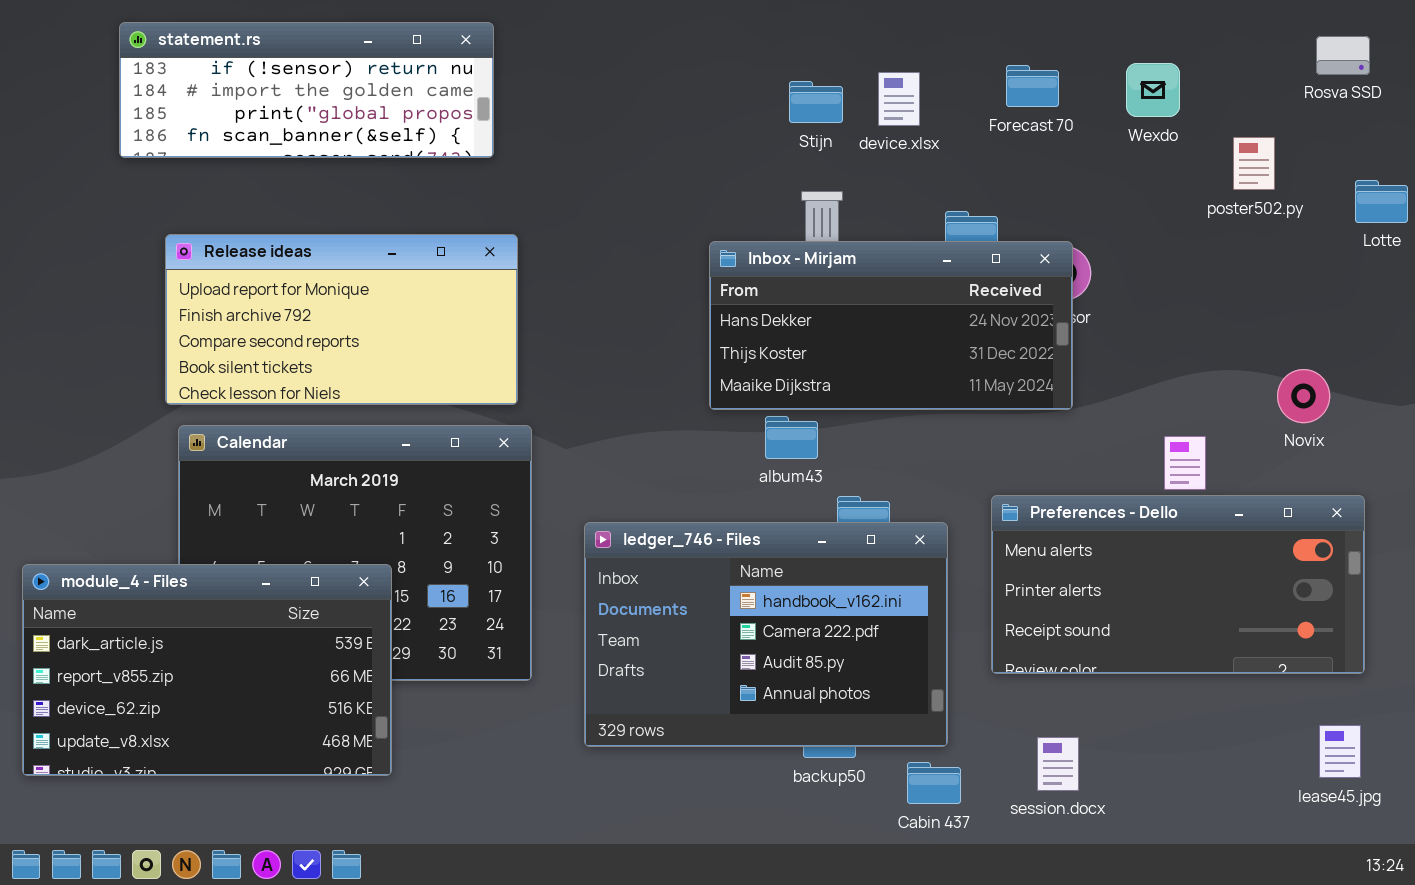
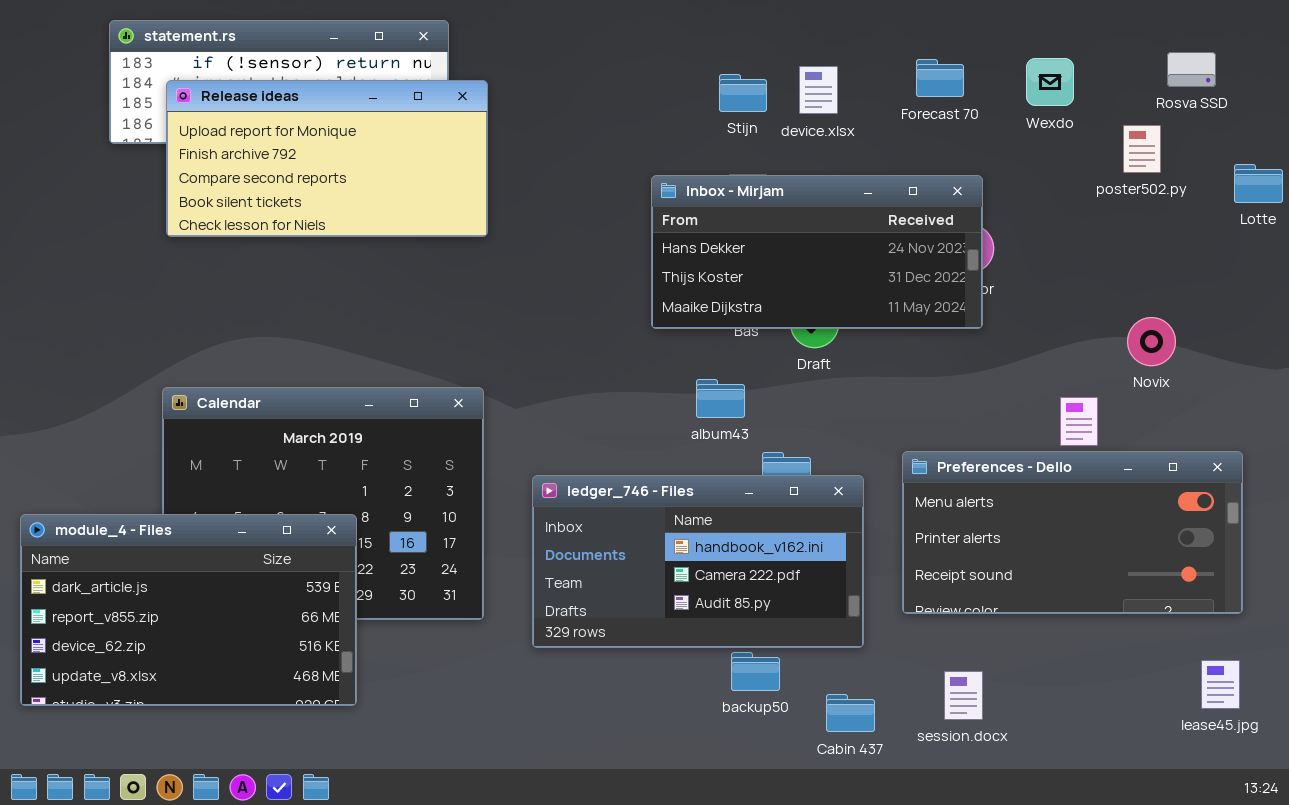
Rosva SSD: [1316,36,1370,75] -> [1167,52,1216,87], moved
Release ideas: [165,234,518,405] -> [166,80,488,237], moved
Inbox - Mirjam: [709,241,1073,410] -> [651,175,983,329], moved
Novix: [1277,369,1330,423] -> [1127,317,1176,366], moved
ledger_746 - Files: [584,522,948,747] -> [532,475,864,648], resized

